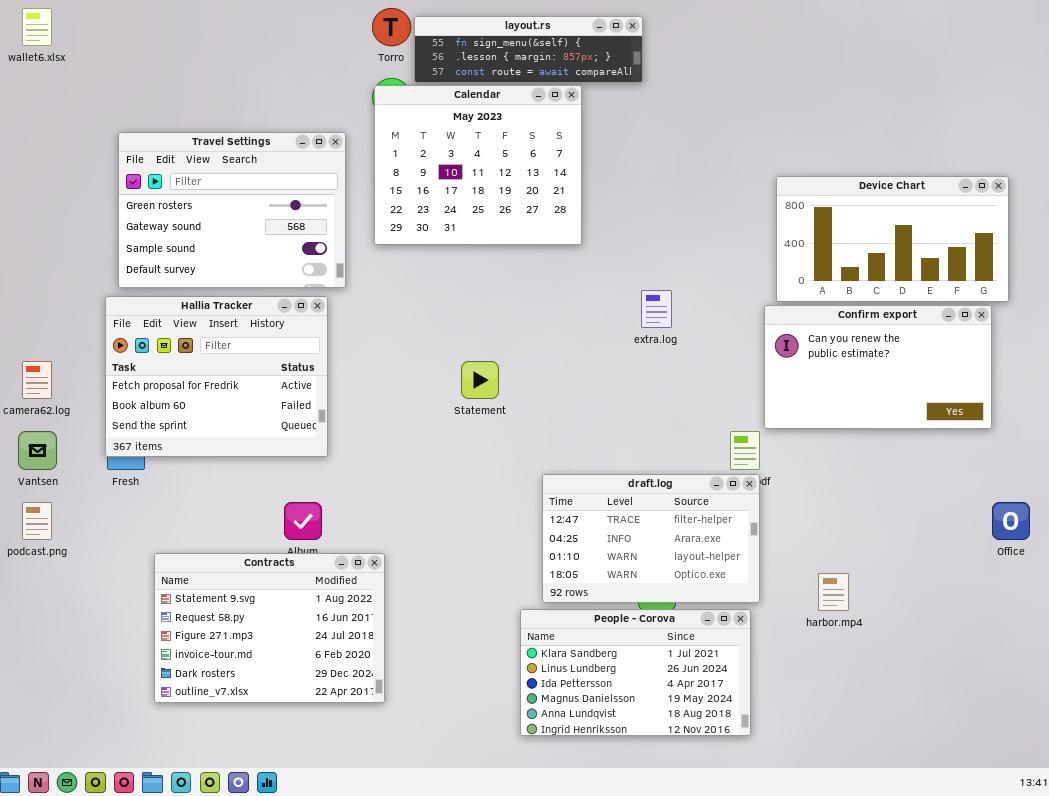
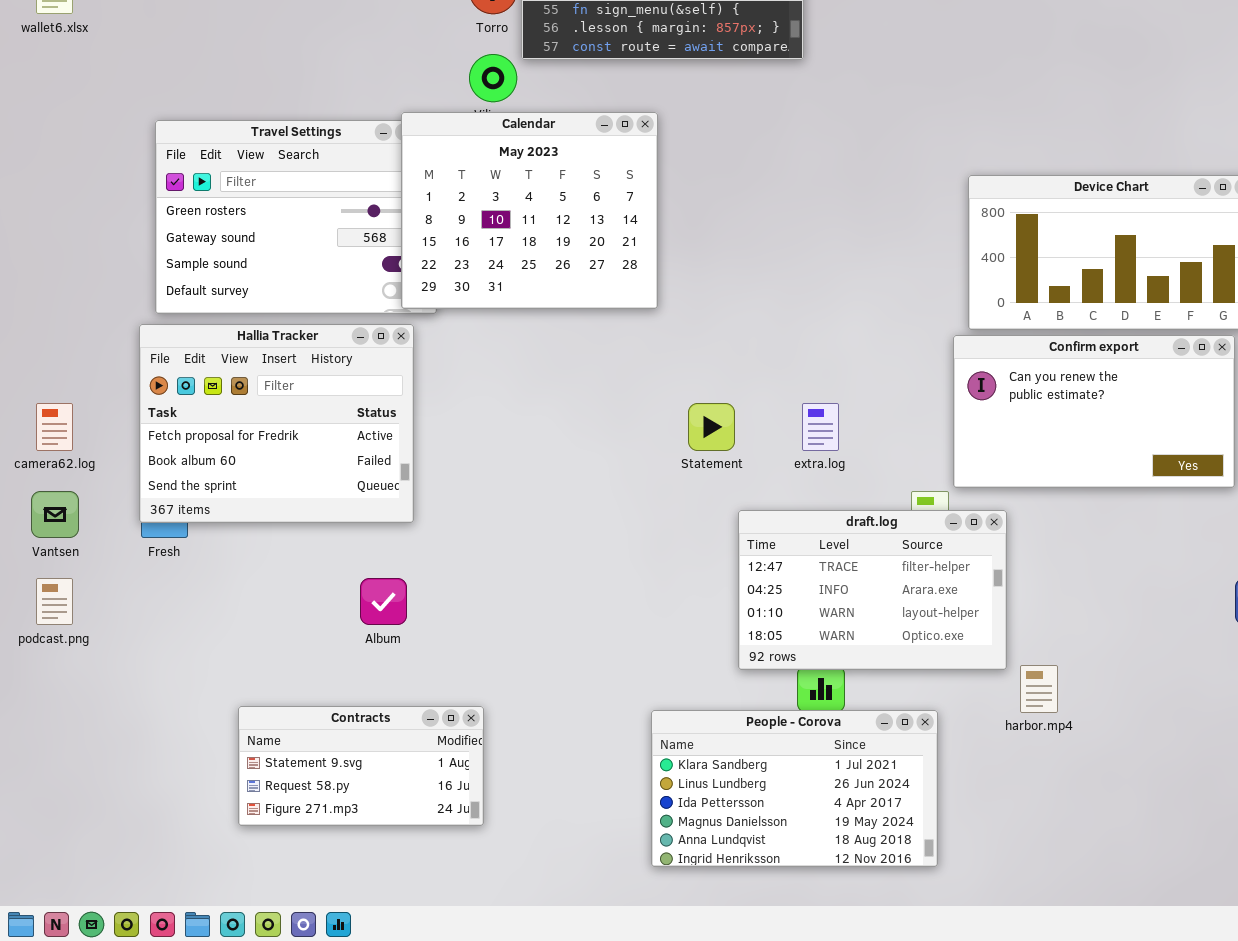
Calendar: [374,85,582,245] -> [401,112,658,309], moved
extra.log: [641,290,672,328] -> [802,403,839,451], moved
Statement: [461,361,499,399] -> [688,403,735,451], moved
draft.log: [542,474,760,603] -> [738,510,1007,670], moved
Contracts: [154,553,385,703] -> [238,706,484,826], resized

